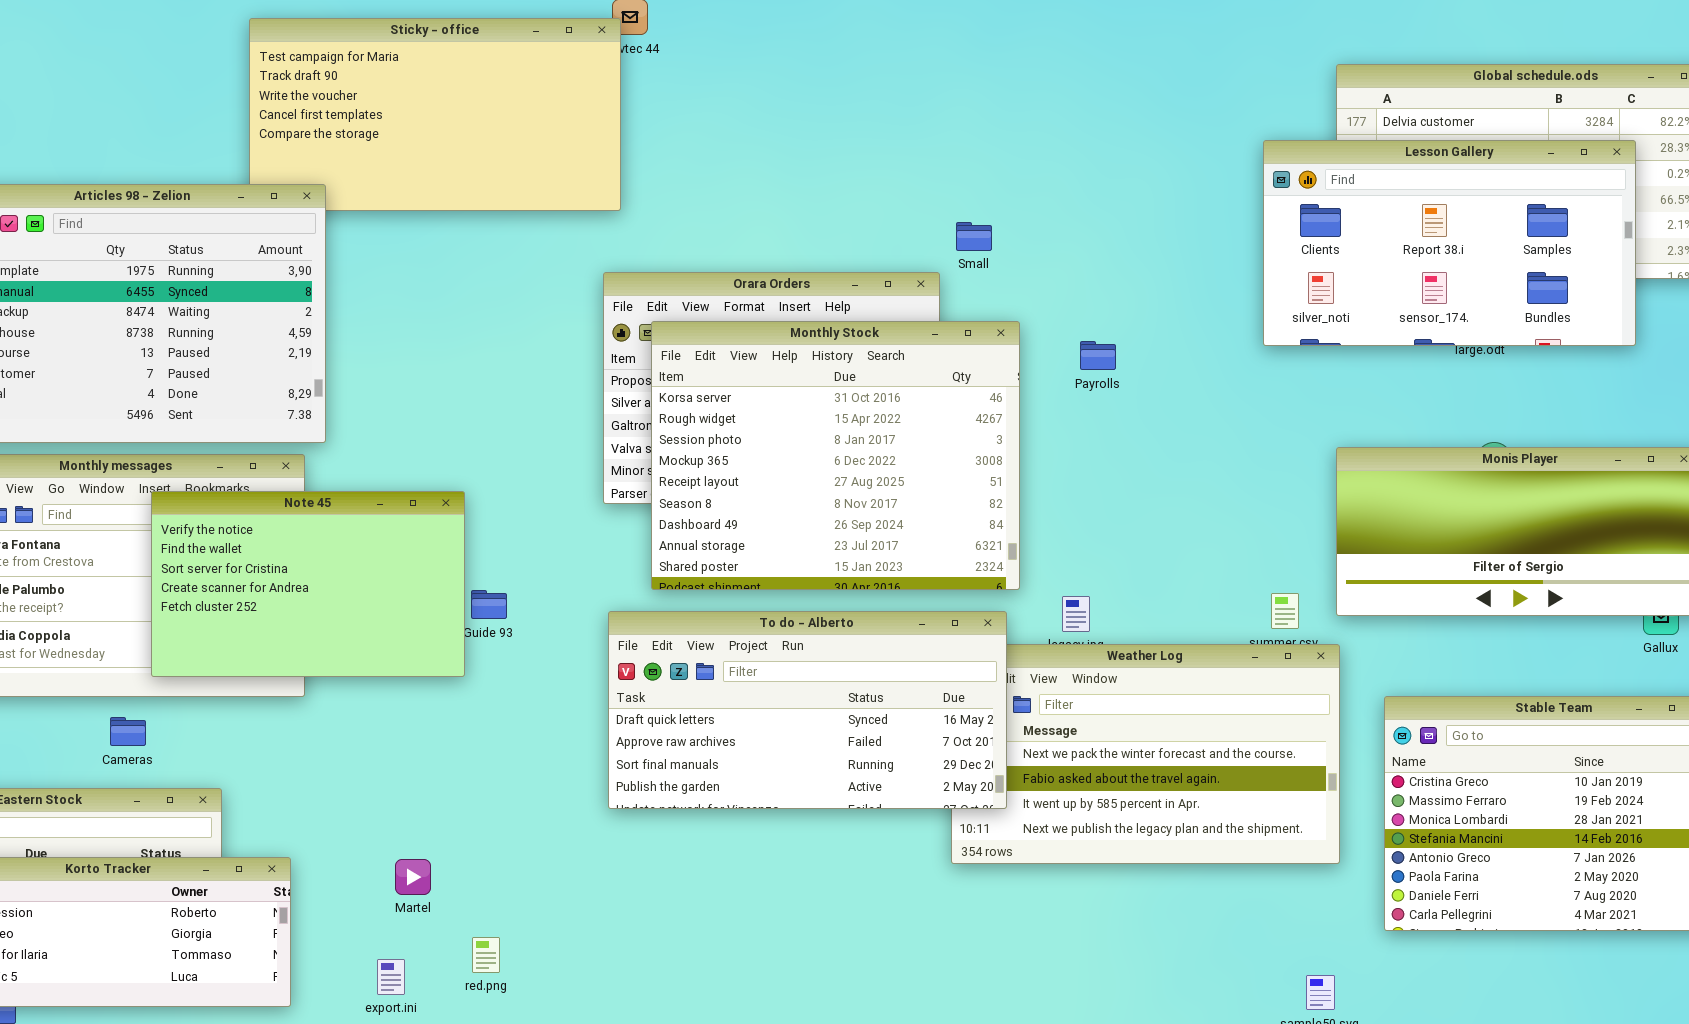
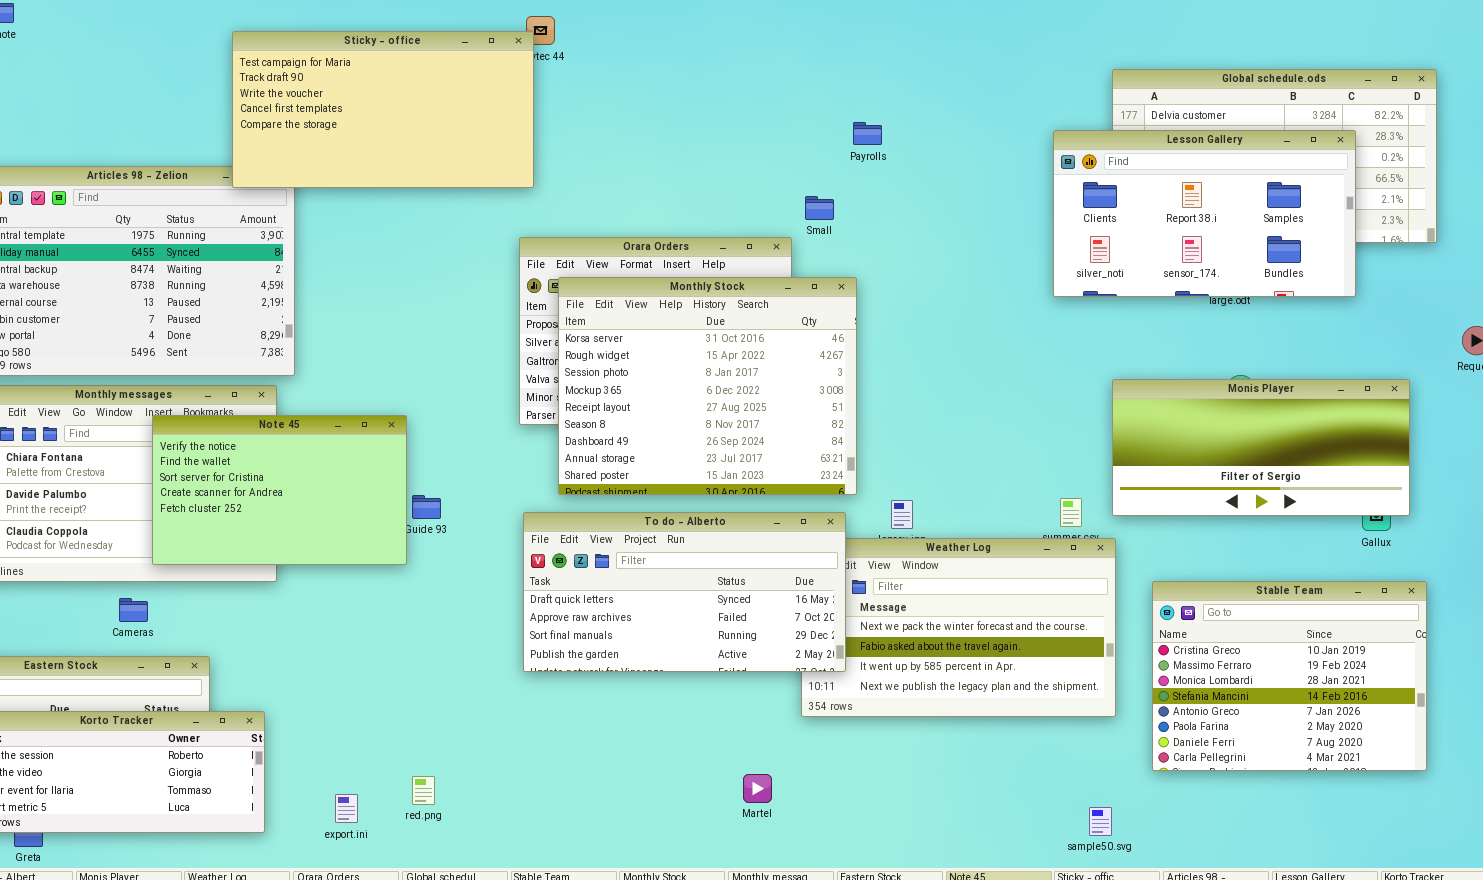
Sticky - office: [249,18,621,211] -> [232,31,534,188], raised
Payrolls: [1080,341,1116,370] -> [853,122,882,145], moved
Martel: [395,859,431,895] -> [743,774,772,803], moved

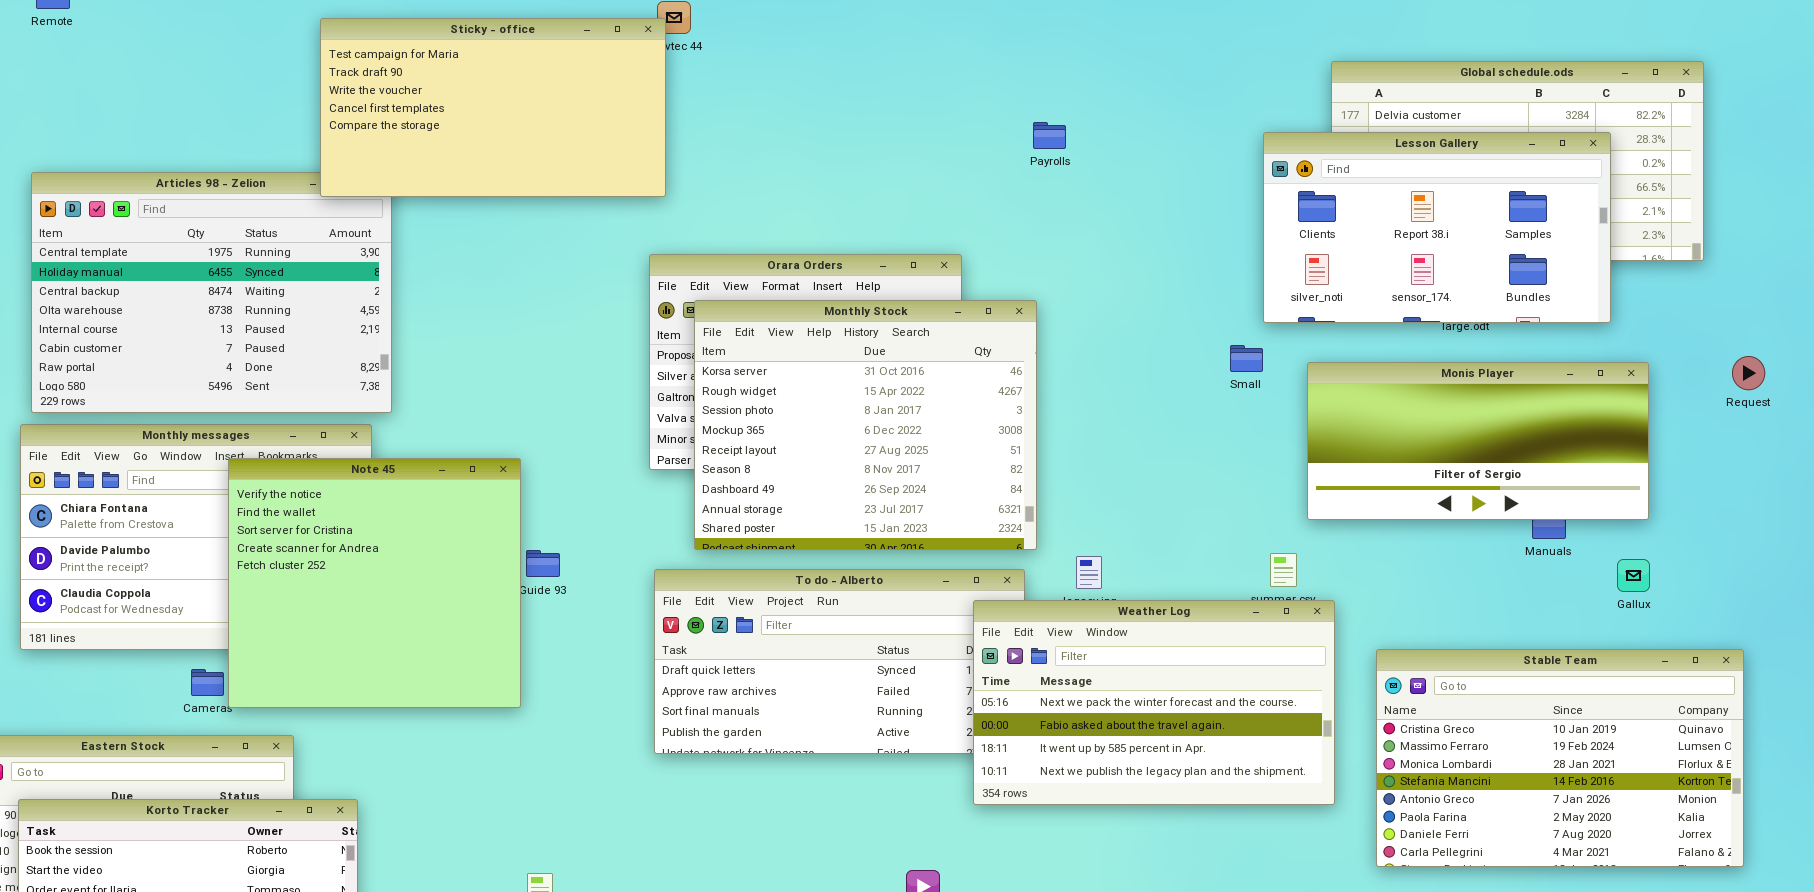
Small: [805,196,834,220] -> [1230,345,1263,372], moved
Monis Player: [1112,379,1410,516] -> [1307,362,1649,520], moved
Note 45: [152,415,407,565] -> [228,458,521,708], resized
Weather Log: [801,538,1116,717] -> [973,600,1335,805], raised
Stable Team: [1152,581,1427,771] -> [1376,649,1744,867], resized

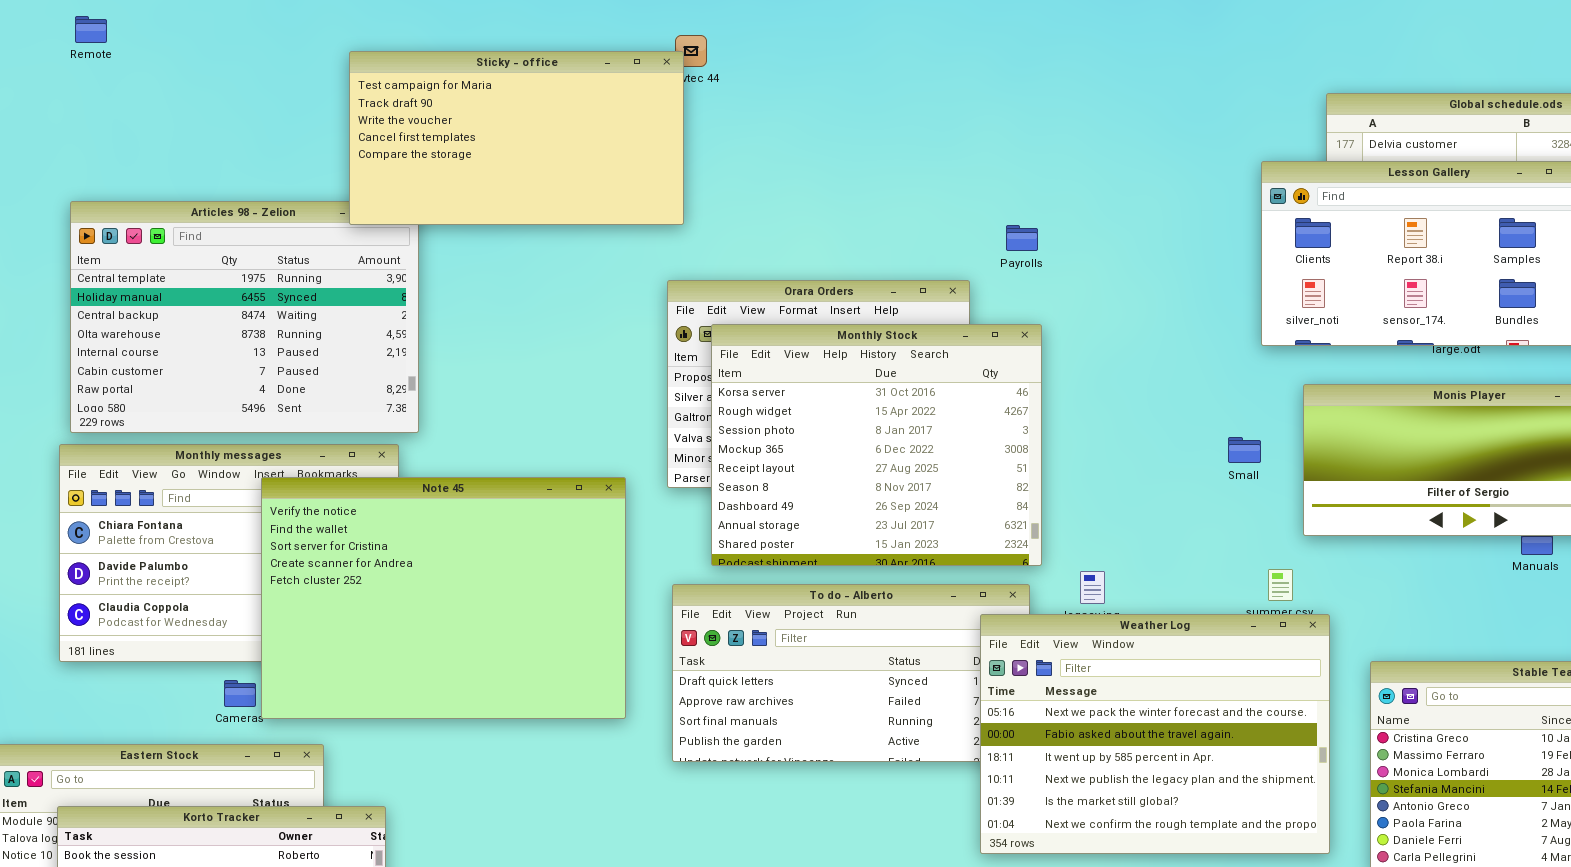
Payrolls: [1033,122,1066,149] -> [1006,225,1038,251], moved
Small: [1230,345,1263,372] -> [1228,437,1261,463], moved
Note 45: [228,458,521,708] -> [261,477,626,719], resized
Weather Log: [973,600,1335,805] -> [980,614,1330,854], resized

